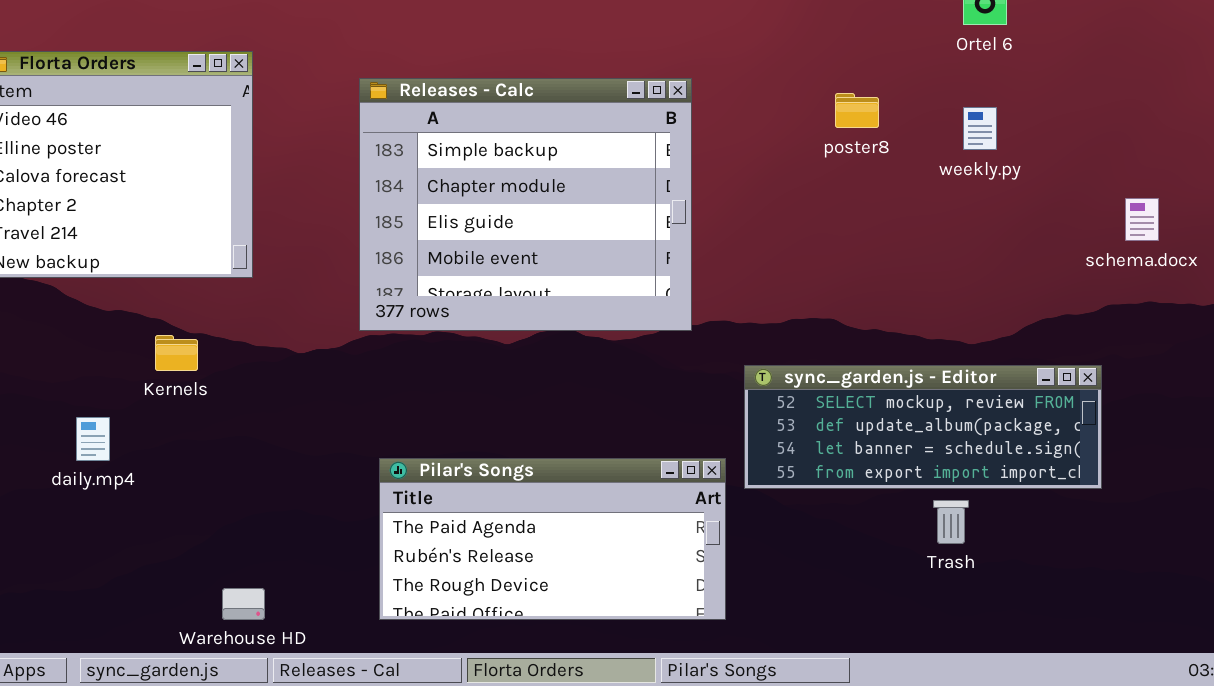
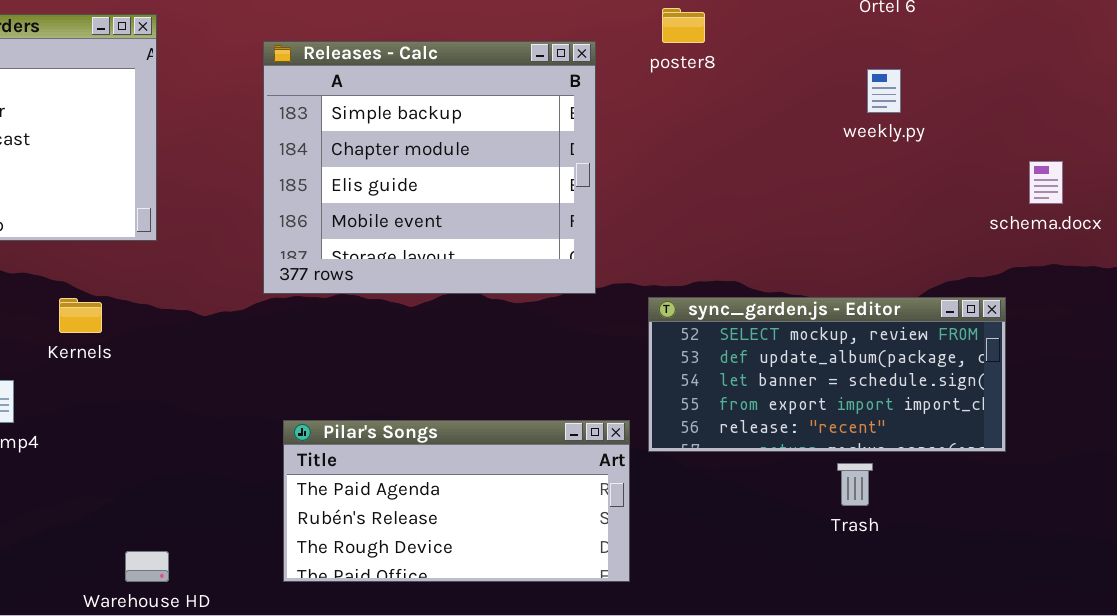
poster8: [835,93,879,128] -> [662,8,705,43], moved
sync_garden.js - Editor: [744,365,1102,489] -> [648,297,1006,452], resized

